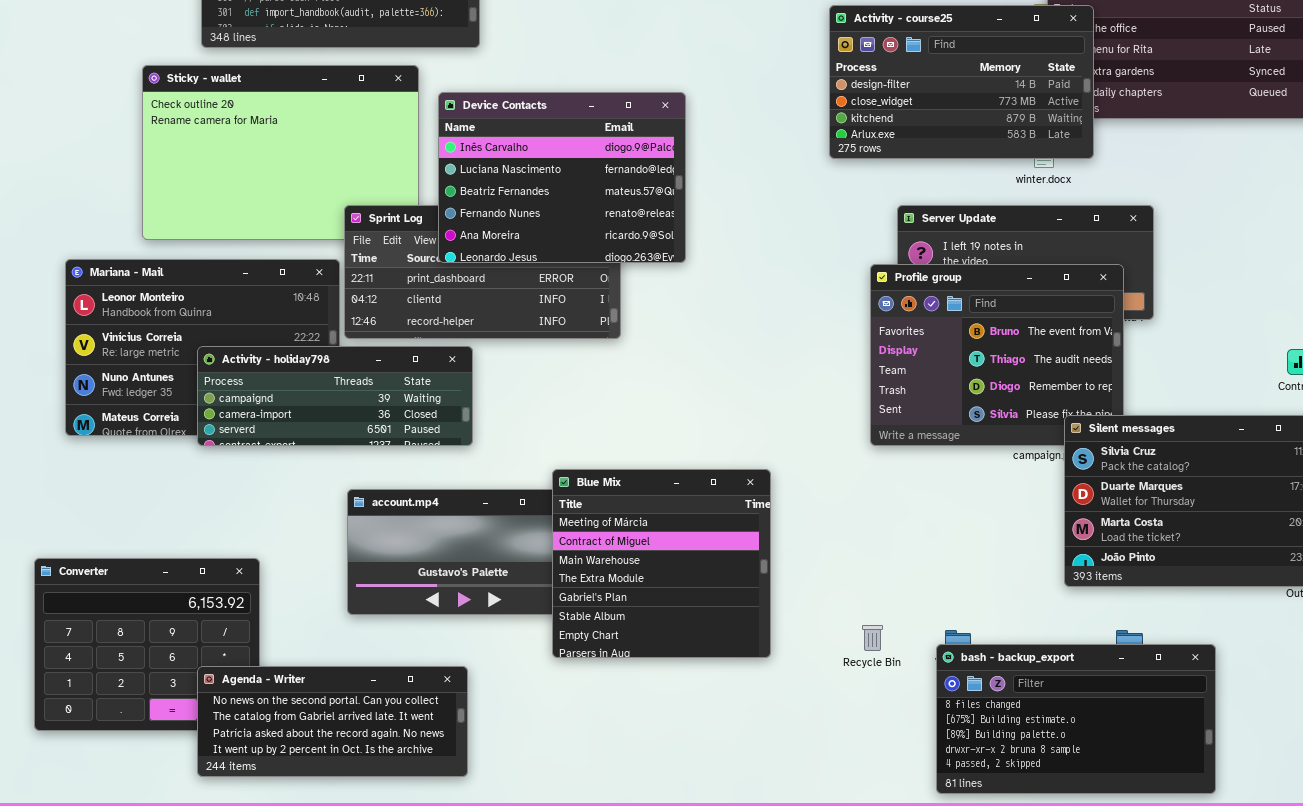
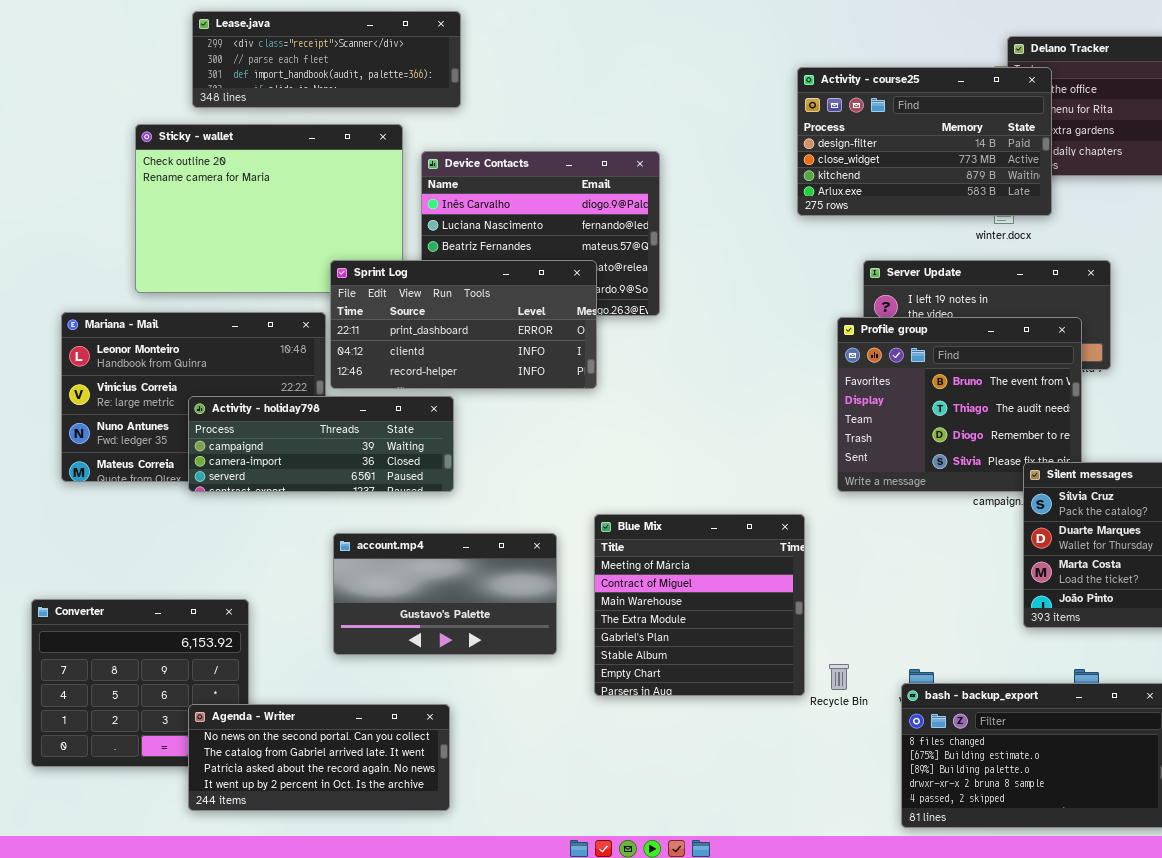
Sprint Log: [344,205,621,339] -> [330,260,597,389], raised
Blue Mix: [552,469,771,658] -> [594,514,805,696], moved

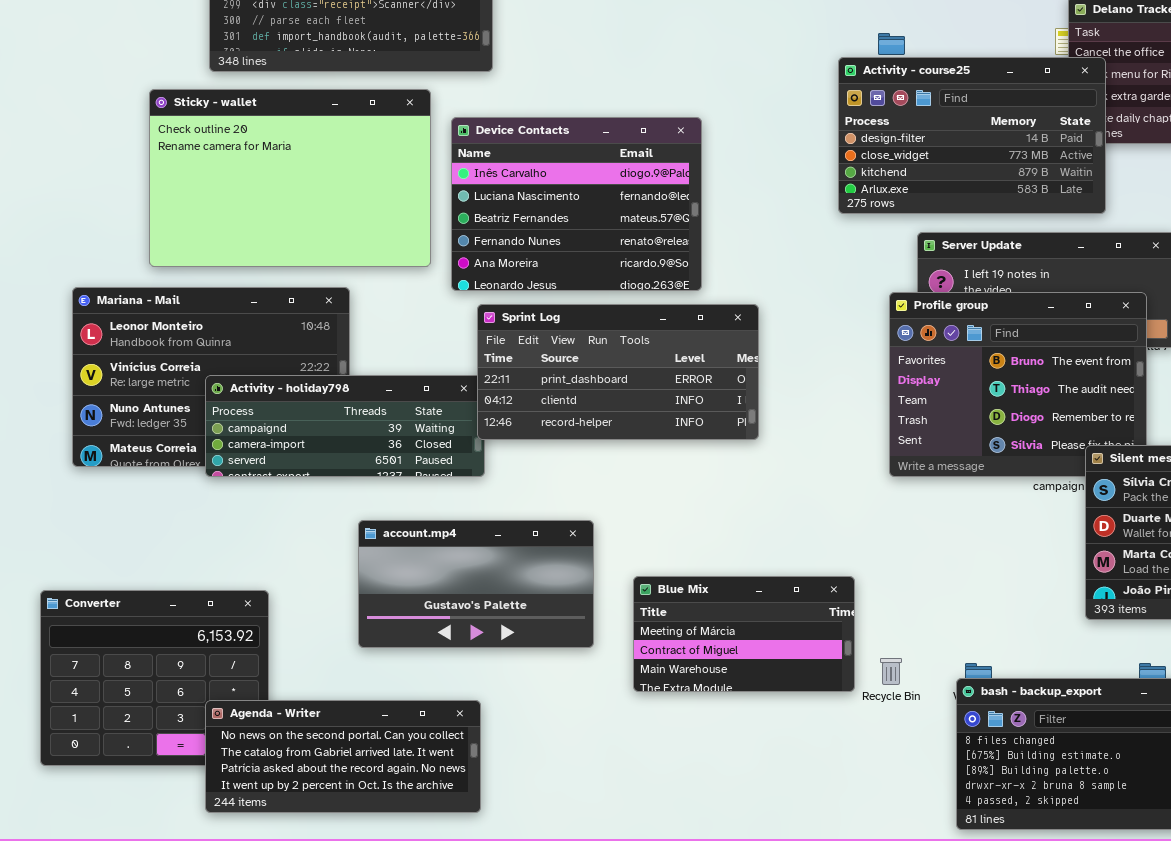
Activity - course25: [797,67,1052,216] -> [838,57,1106,214], moved
Sprint Log: [330,260,597,389] -> [477,304,759,440], moved
Blue Mix: [594,514,805,696] -> [633,576,855,692], resized

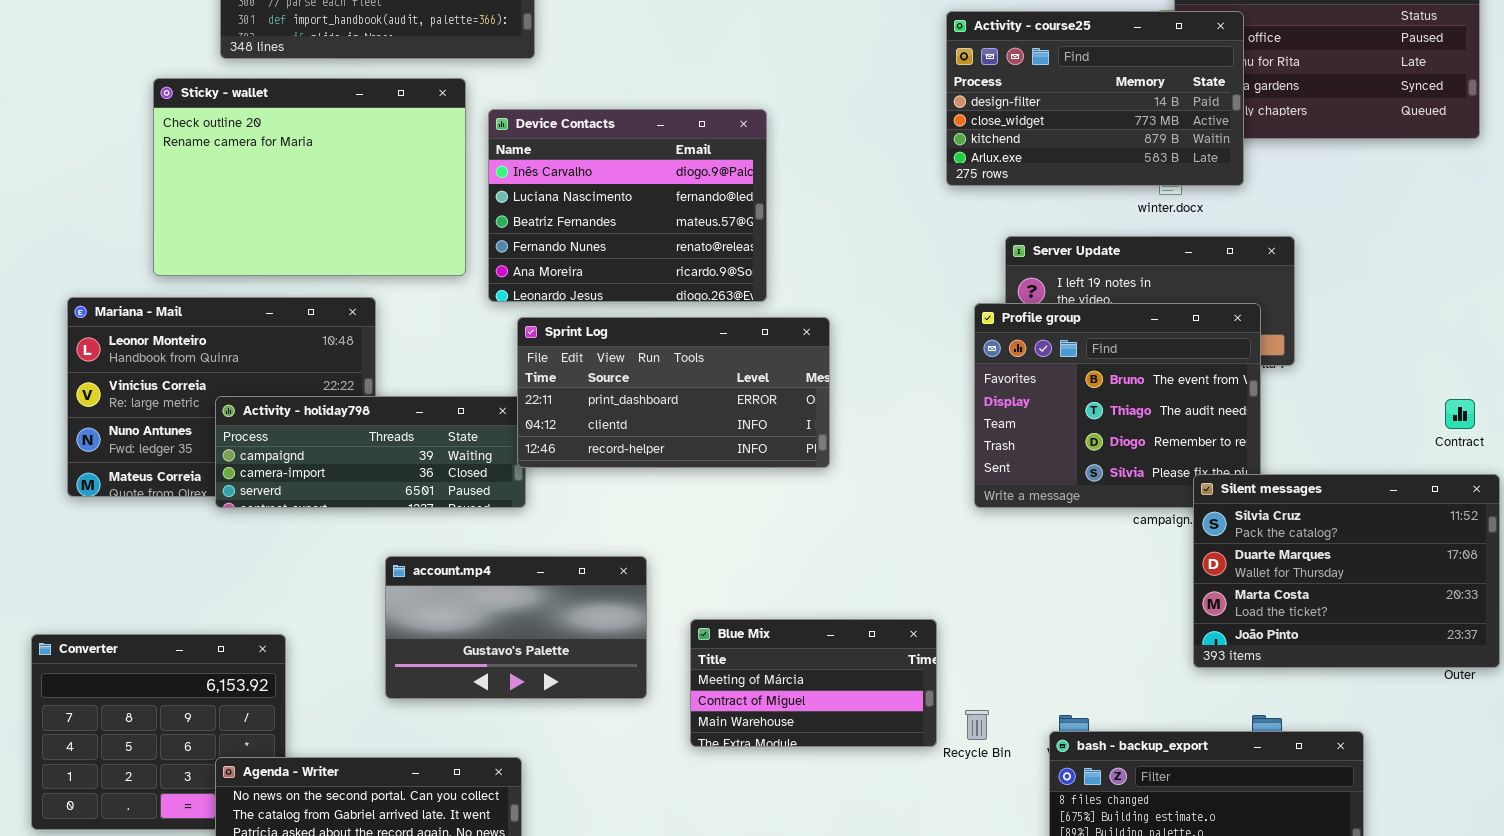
Activity - course25: [838,57,1106,214] -> [946,11,1244,186], moved

